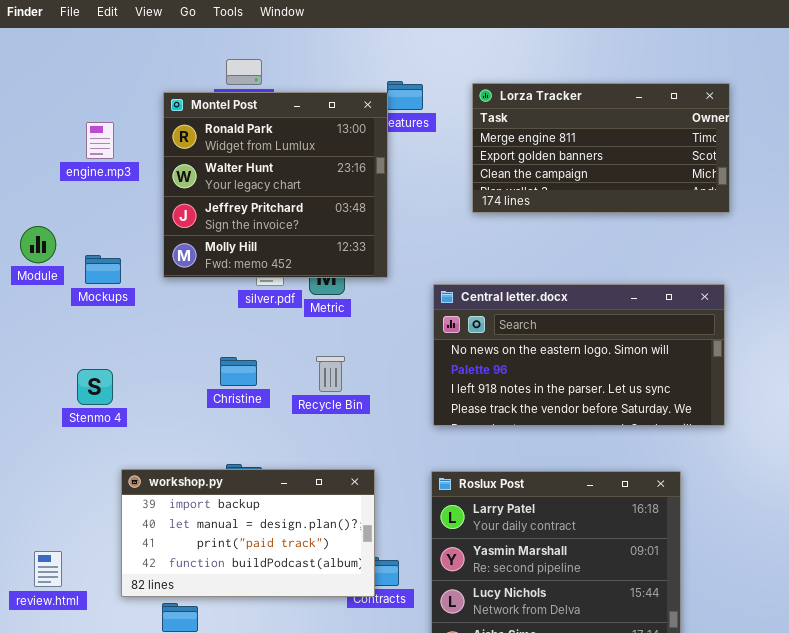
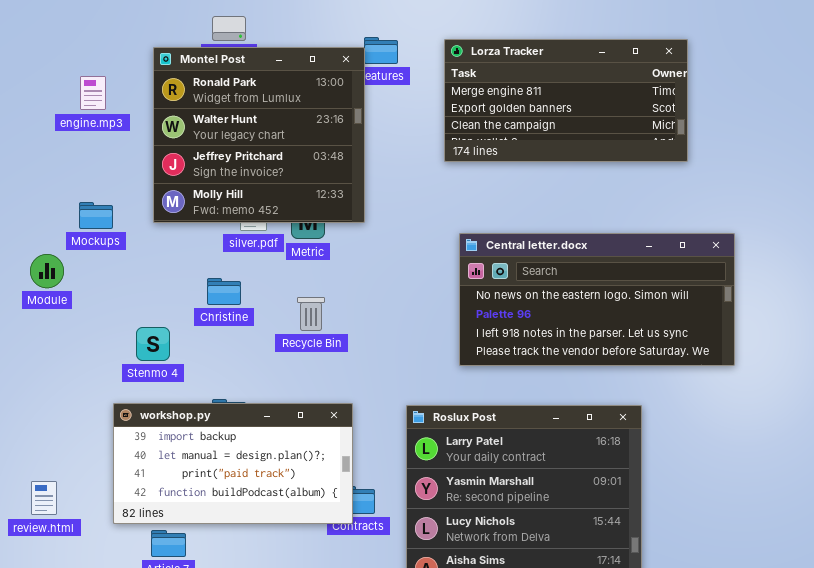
Module: [20,226,56,263] -> [30,254,64,288], moved
Central letter.docx: [433,284,725,426] -> [459,233,735,366], moved
Christine: [220,357,257,386] -> [207,278,241,305], moved
Stenmo 4: [77,369,113,405] -> [136,327,170,361], moved

